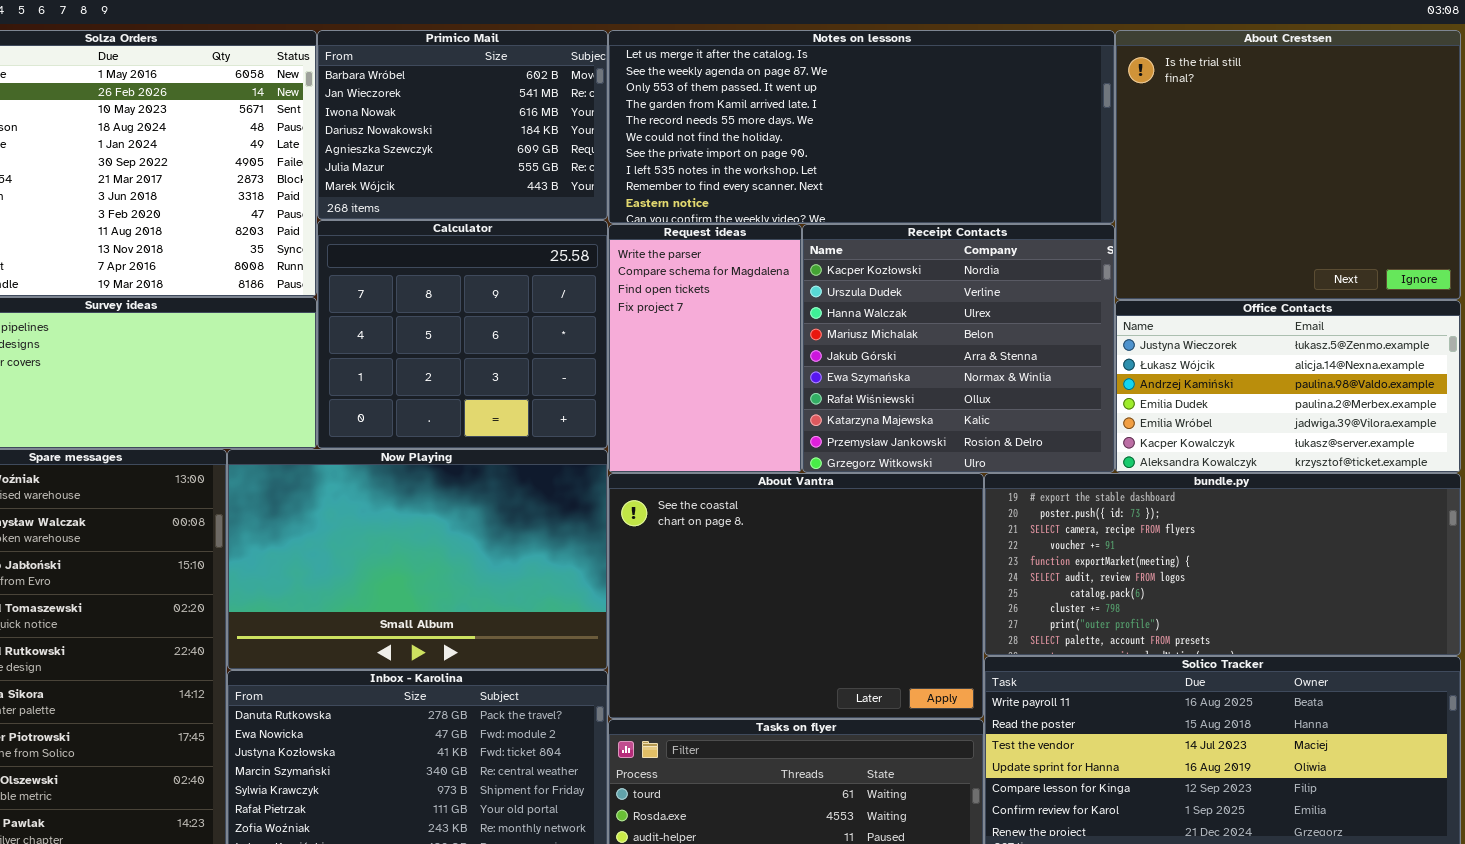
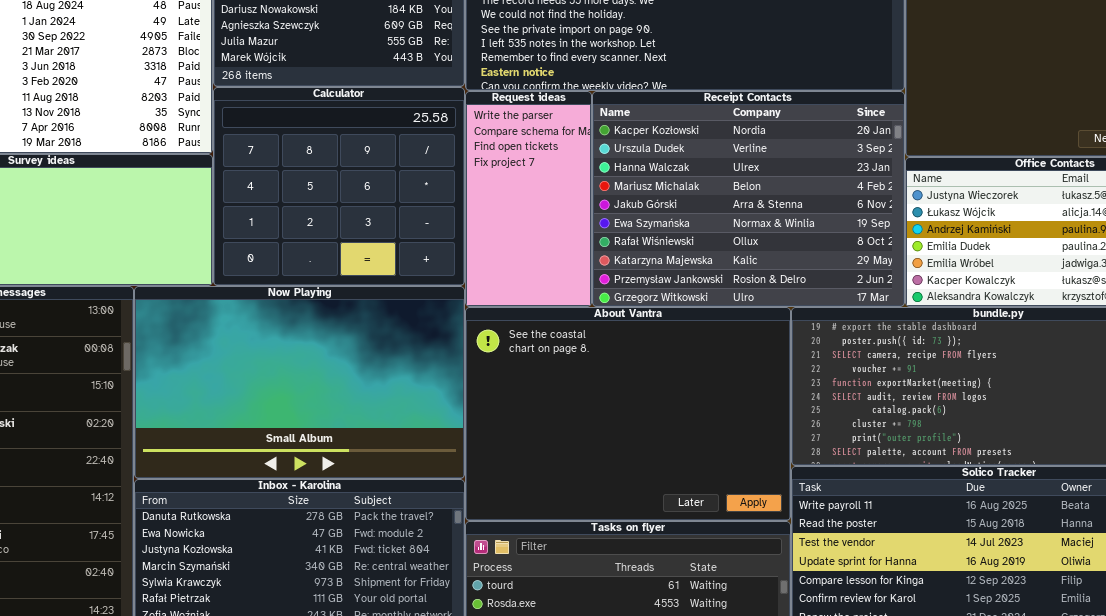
Request ideas: [608,224,802,473] -> [465,91,592,307], resized
Receipt Contacts: [802,224,1115,473] -> [592,91,905,307], resized

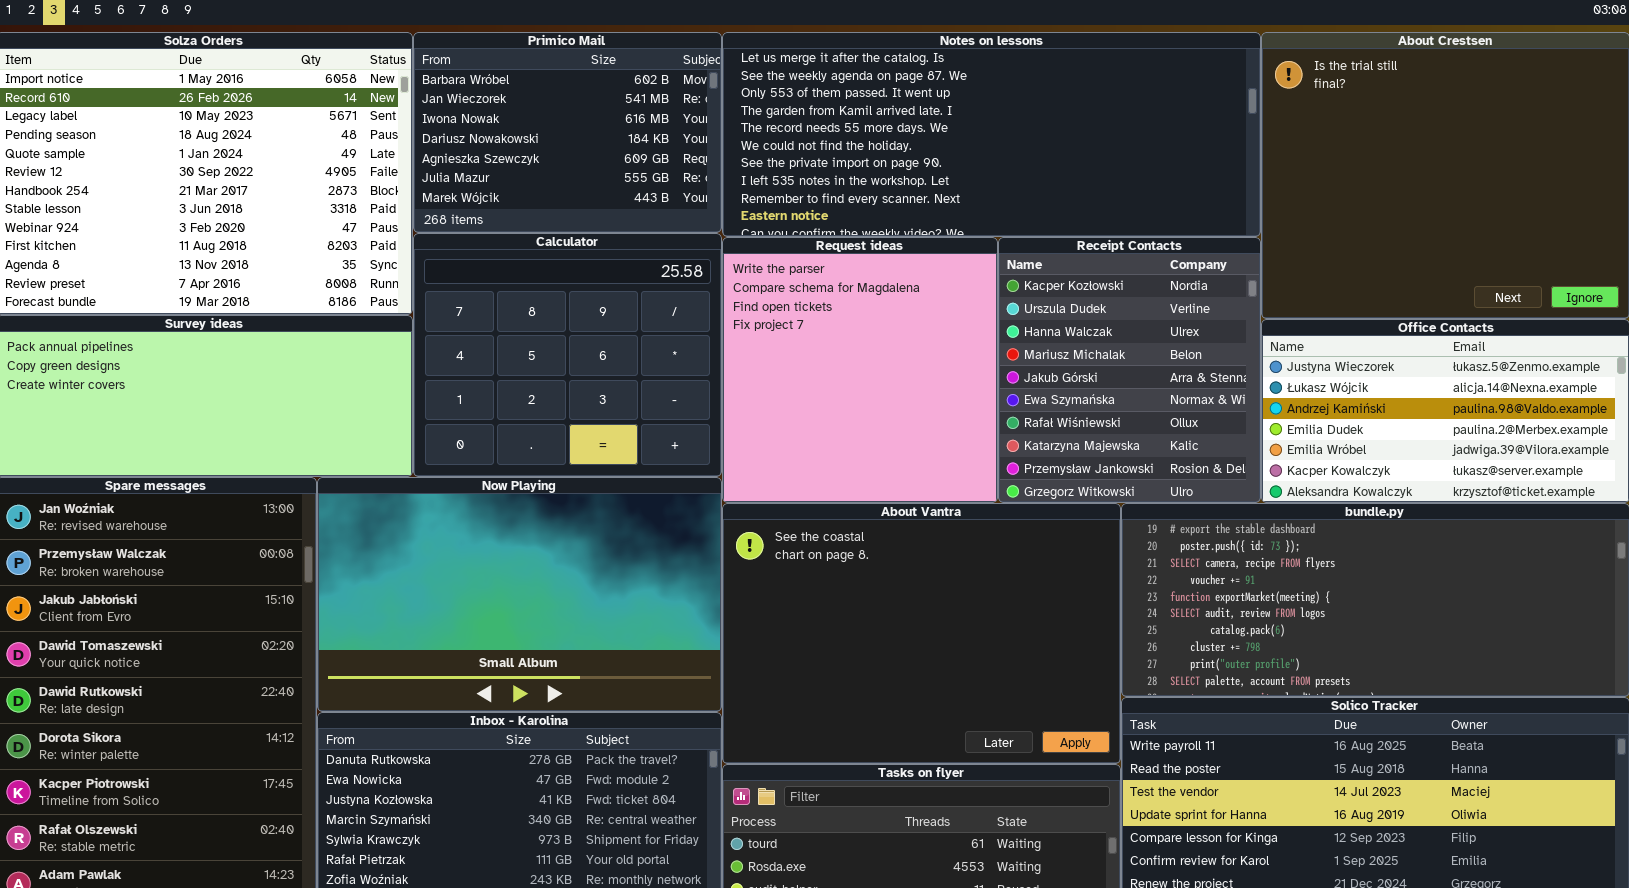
Request ideas: [465,91,592,307] -> [722,237,998,503], resized
Receipt Contacts: [592,91,905,307] -> [998,237,1261,503], resized

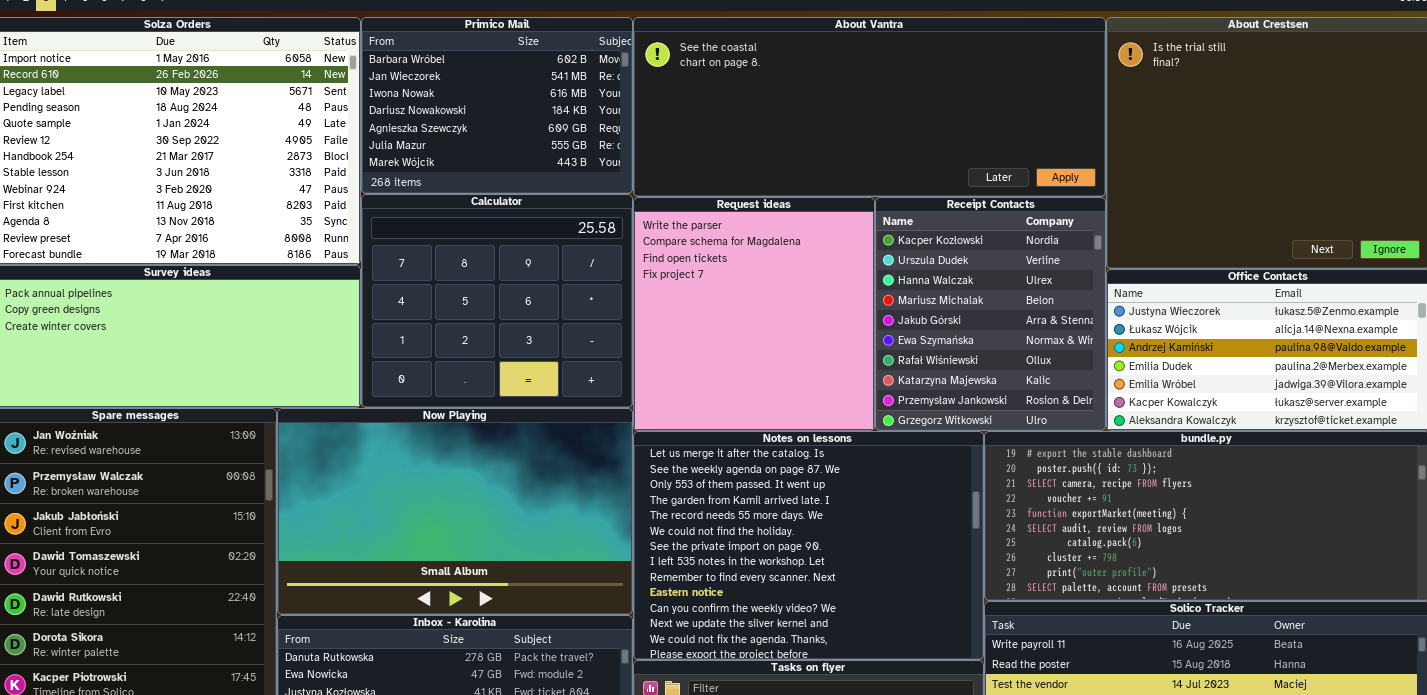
Notes on lessons: [722,32,1261,237] -> [633,431,984,660], moved, resized
About Vantra: [722,503,1121,764] -> [633,17,1106,197], moved, resized

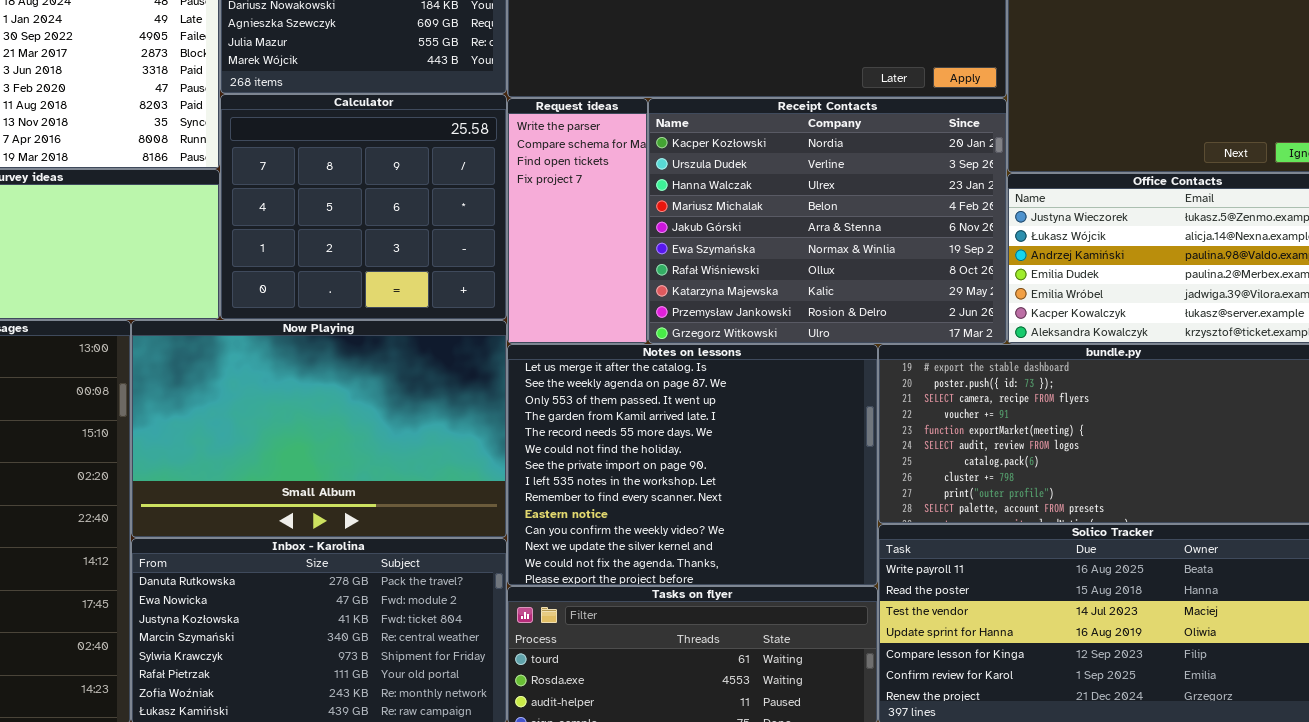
Request ideas: [633,197,875,431] -> [507,98,648,344], resized
Receipt Contacts: [875,197,1106,431] -> [648,98,1007,344], resized

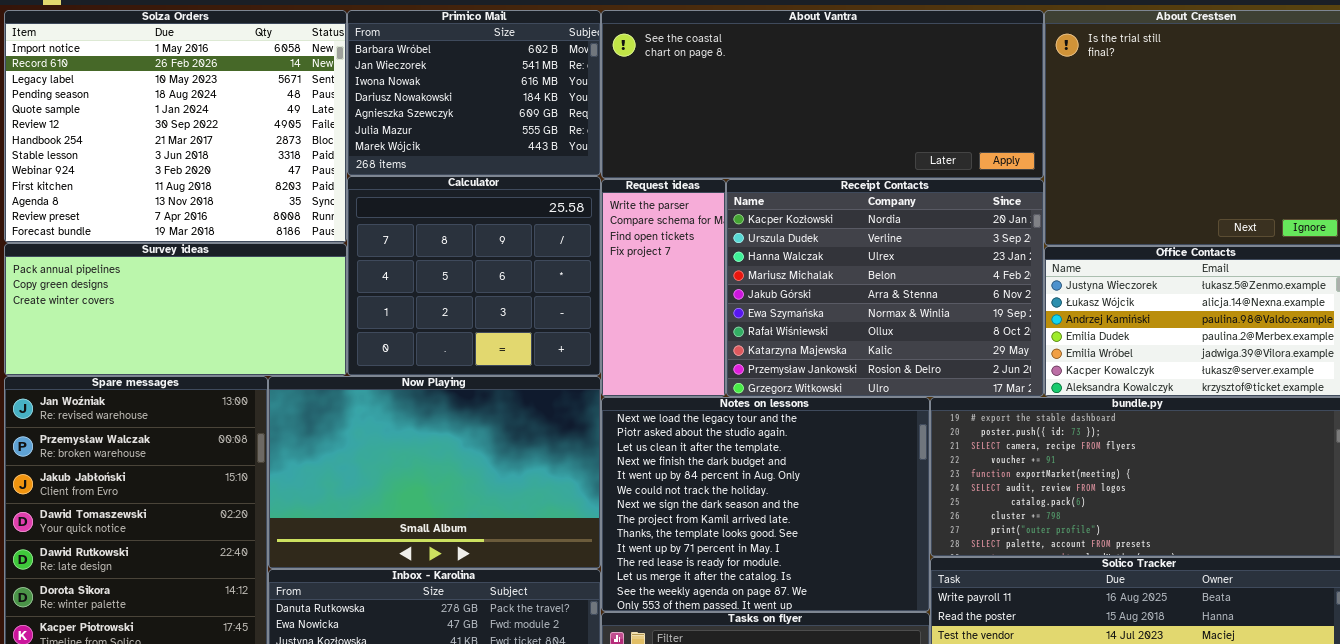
Notes on lessons: [507,344,878,586] -> [601,397,930,612], scrolled up 11 rows

